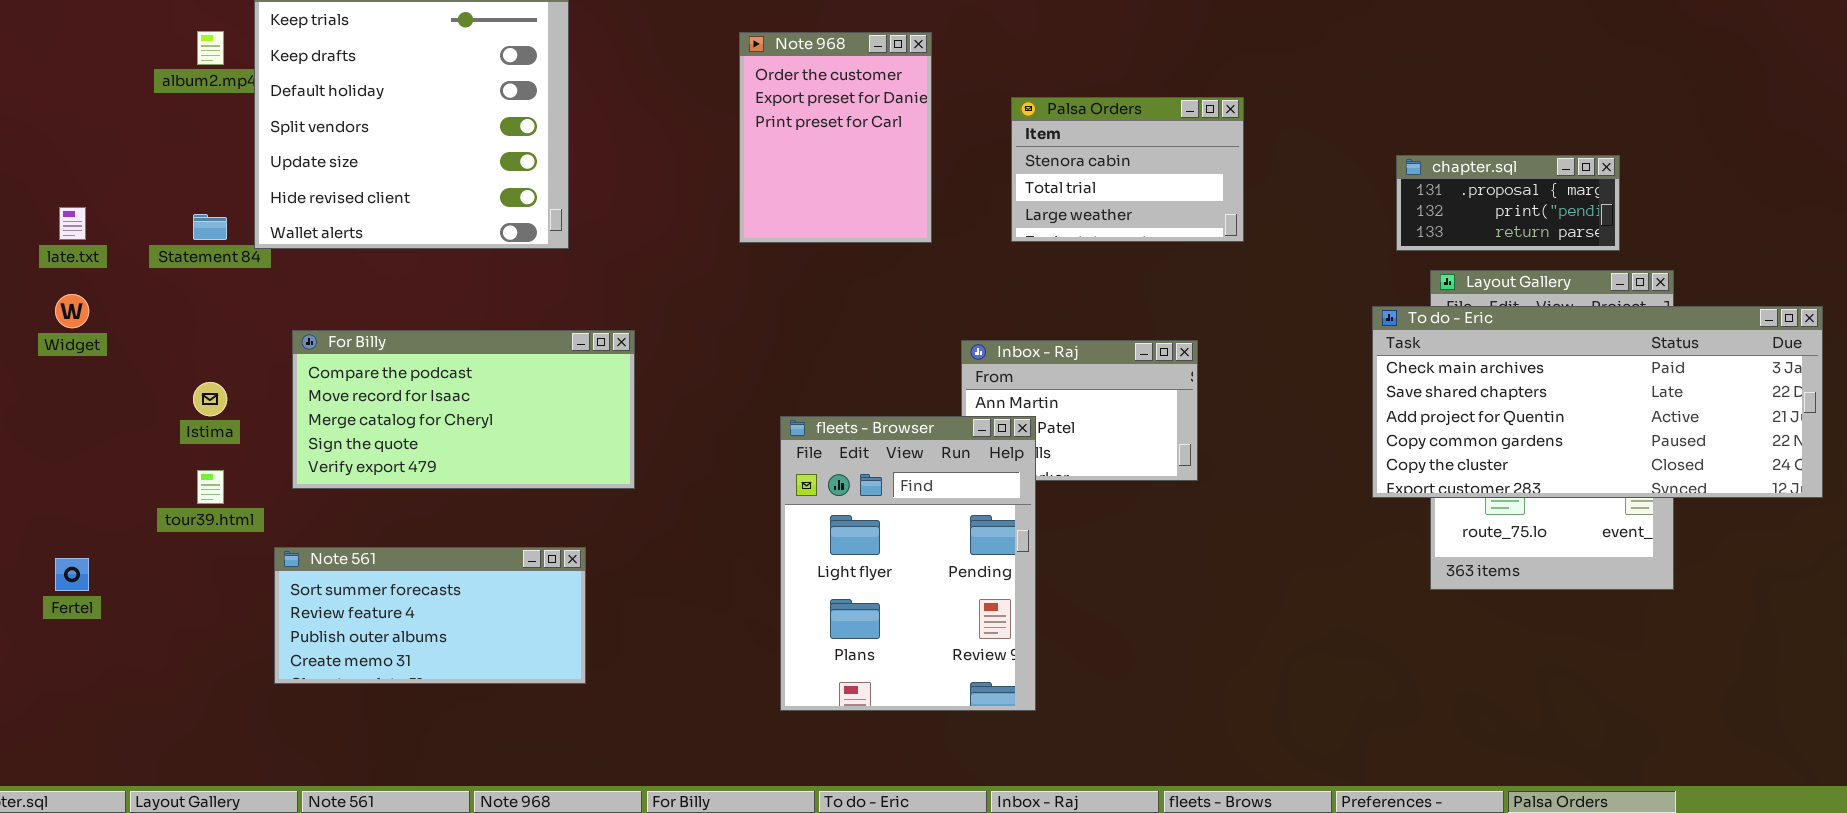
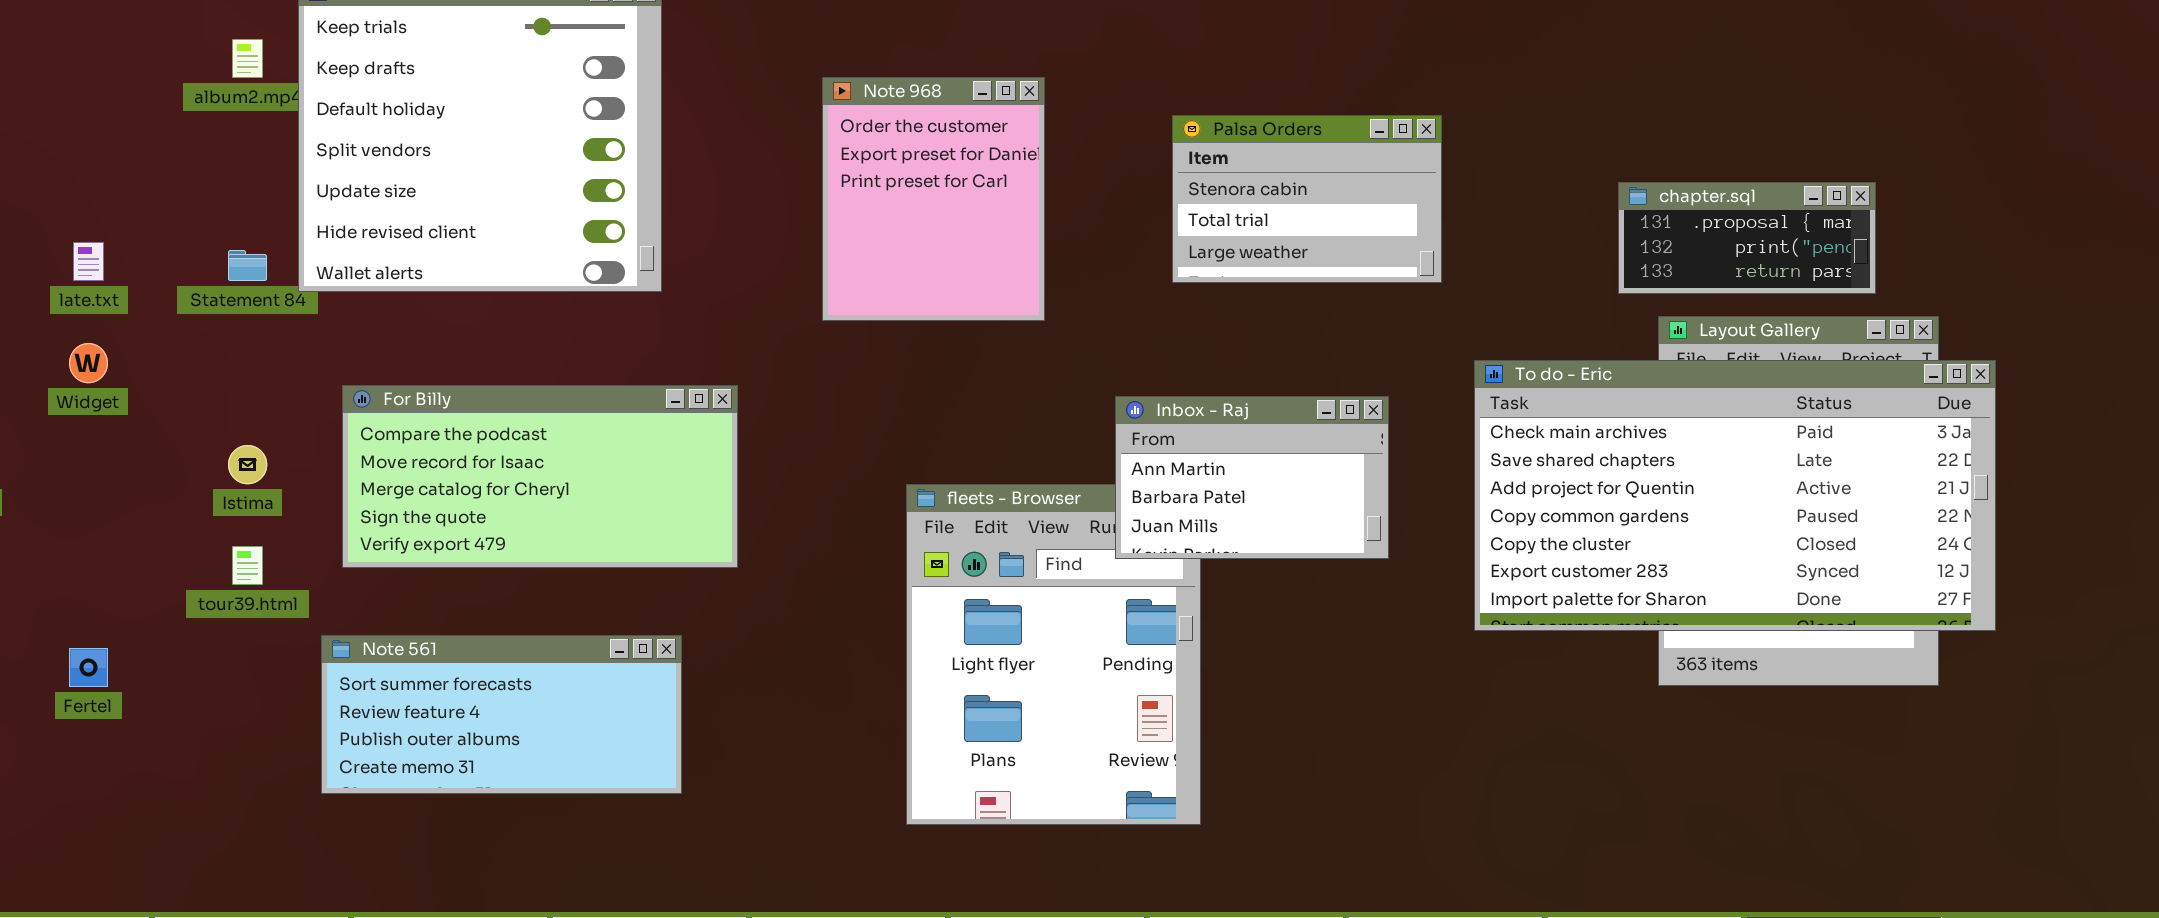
Note 968: [739,32,932,243] -> [822,77,1045,321], moved
To do - Eric: [1372,306,1823,498] -> [1474,360,1996,631], moved, resized
Inbox - Raj: [961,340,1198,481] -> [1115,396,1389,559], raised

